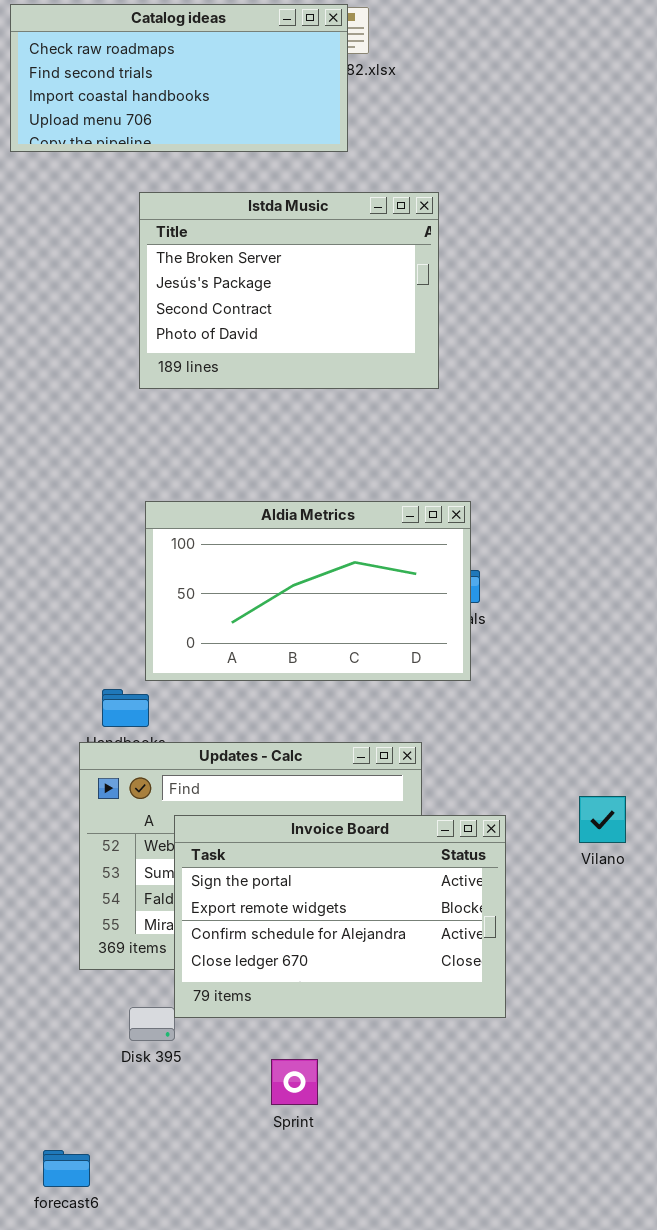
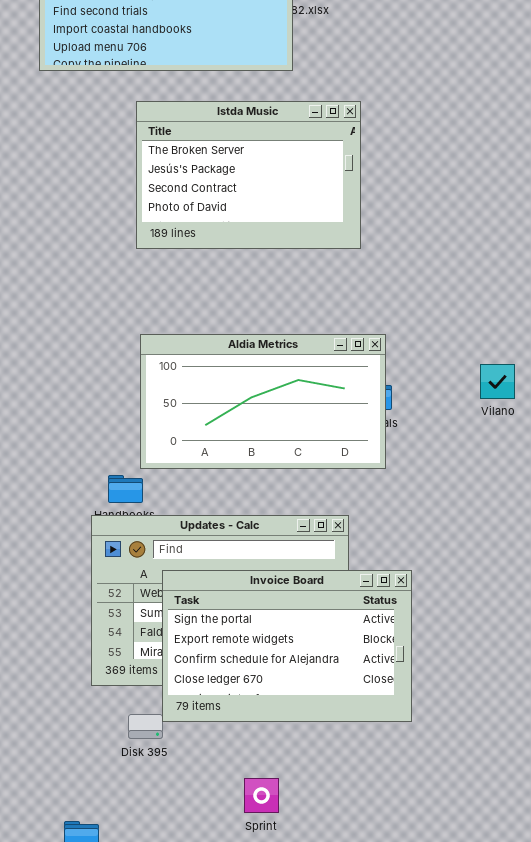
Vilano: [579,796,626,843] -> [480,364,515,399], moved
Sprint: [271,1059,318,1105] -> [244,778,279,813], moved

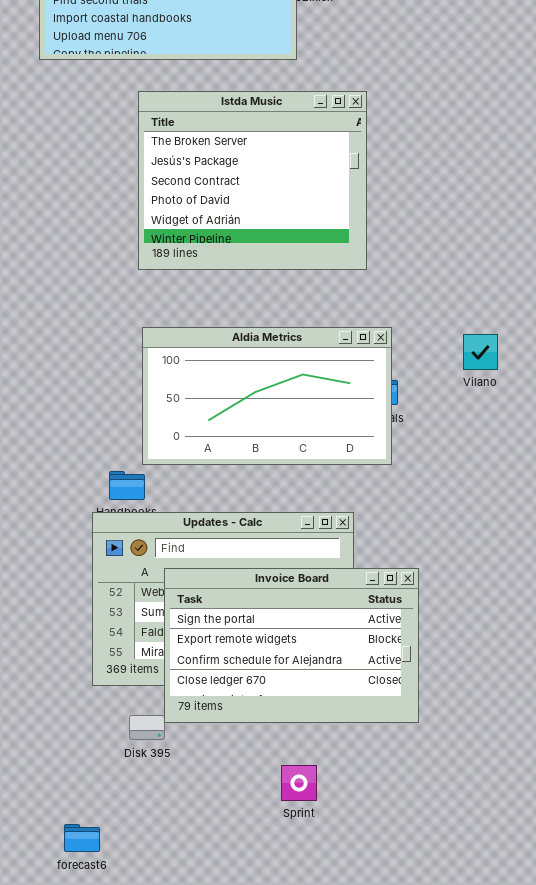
Istda Music: [136,101,361,249] -> [138,91,367,270], resized
Vilano: [480,364,515,399] -> [463,334,498,370], moved
Sprint: [244,778,279,813] -> [281,765,317,801], moved

